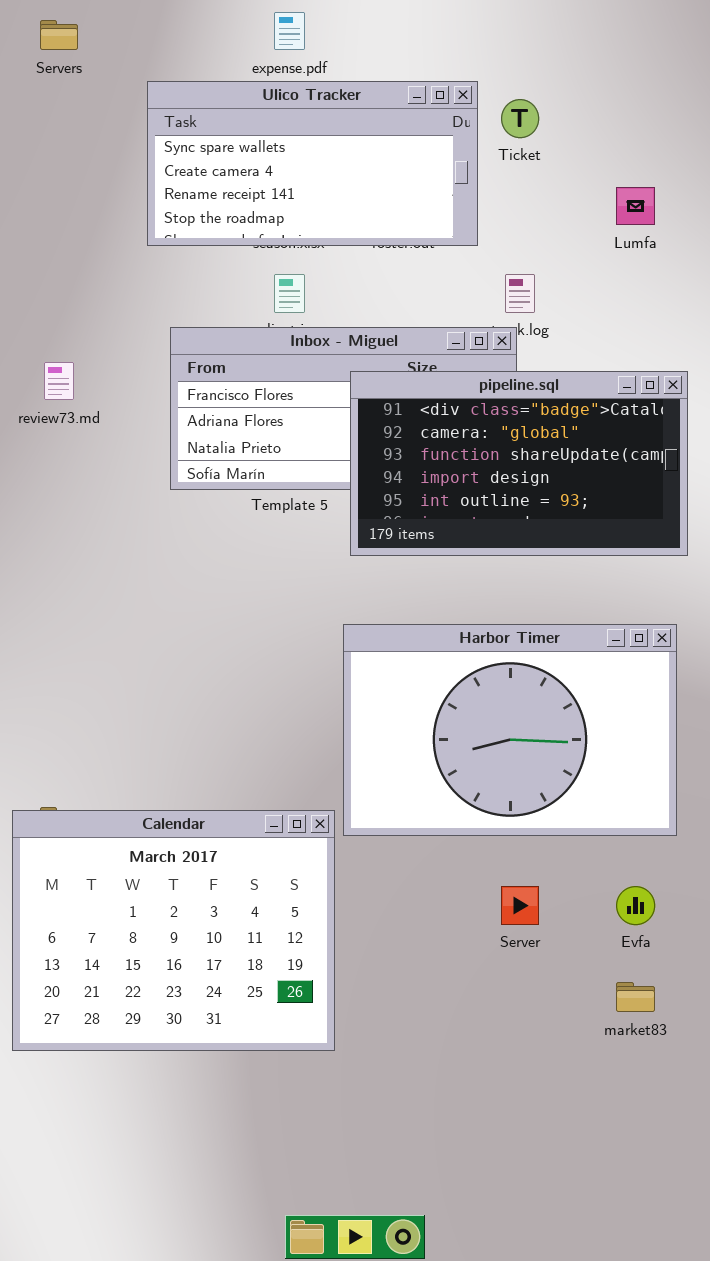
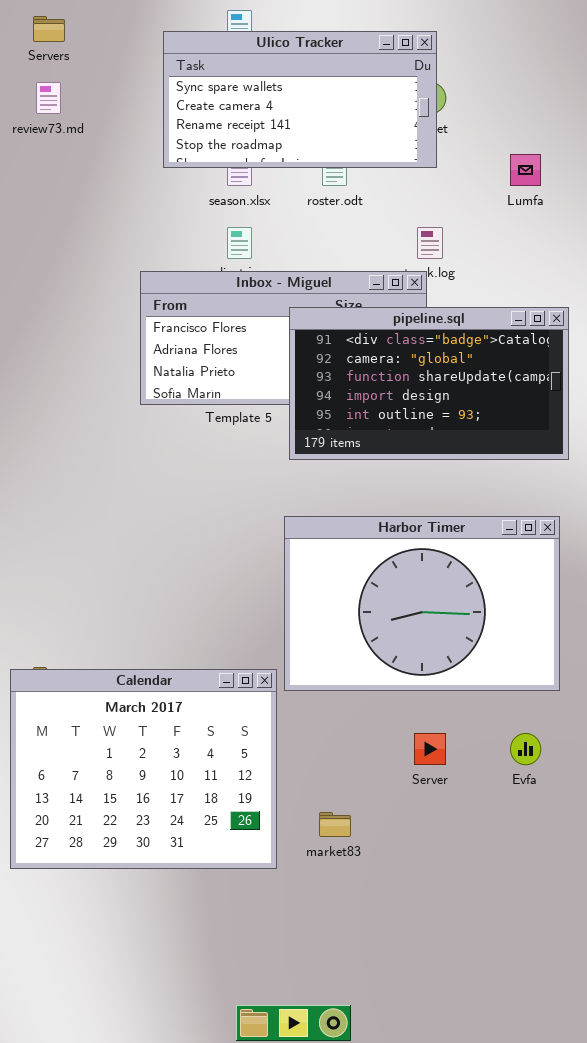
Ulico Tracker: [147,81,478,246] -> [163,31,437,168], moved
review73.md: [44,362,74,400] -> [36,82,61,114], moved
market83: [616,982,655,1012] -> [319,812,351,837], moved

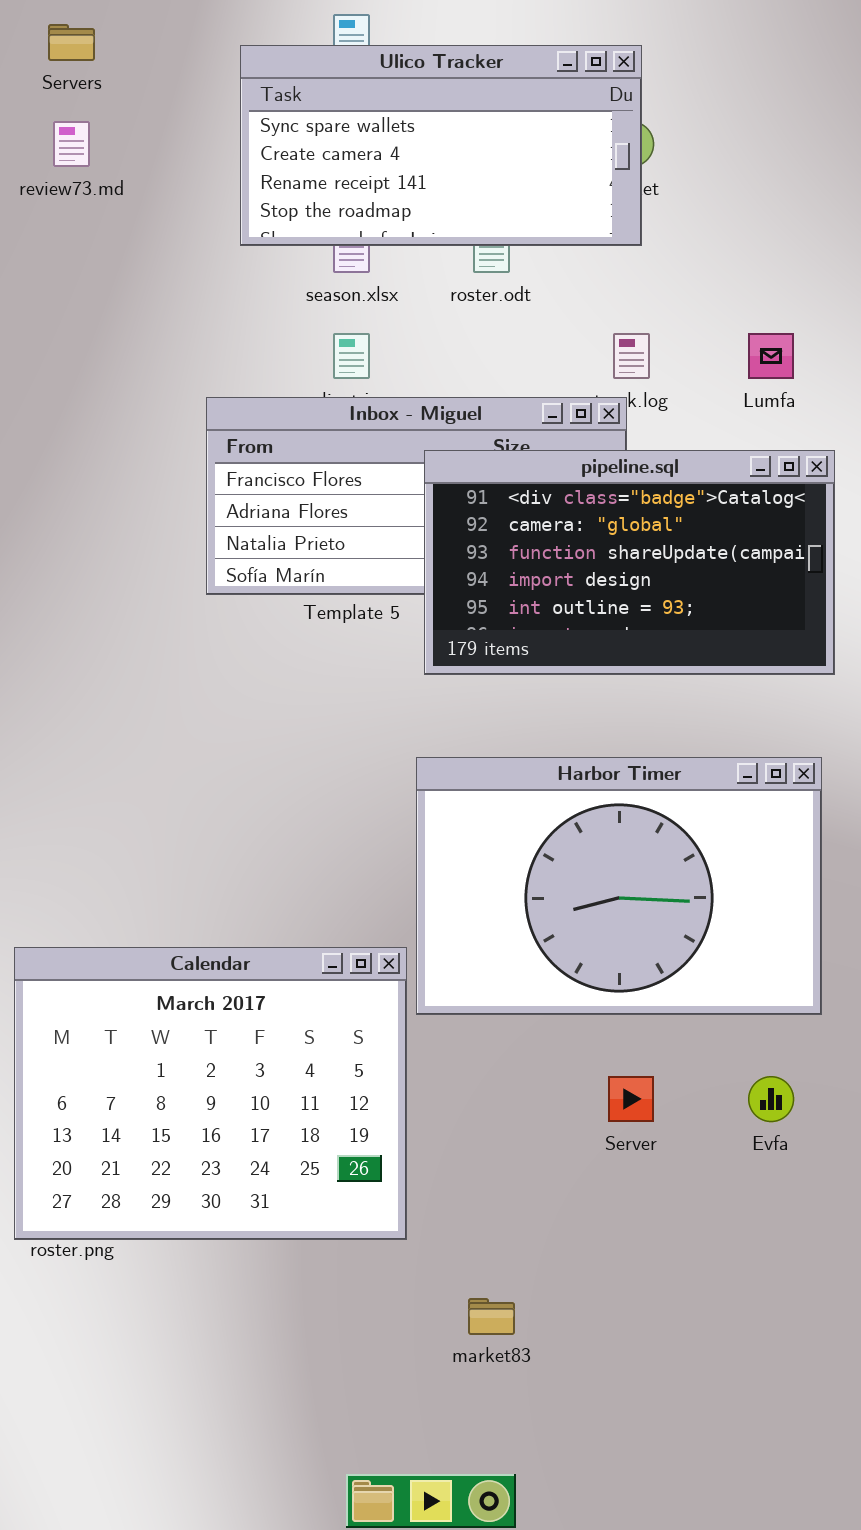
Lumfa: [510,154,541,186] -> [748,333,794,379], moved
Calendar: [10,669,277,869] -> [14,947,407,1240], moved
market83: [319,812,351,837] -> [468,1298,515,1335], moved

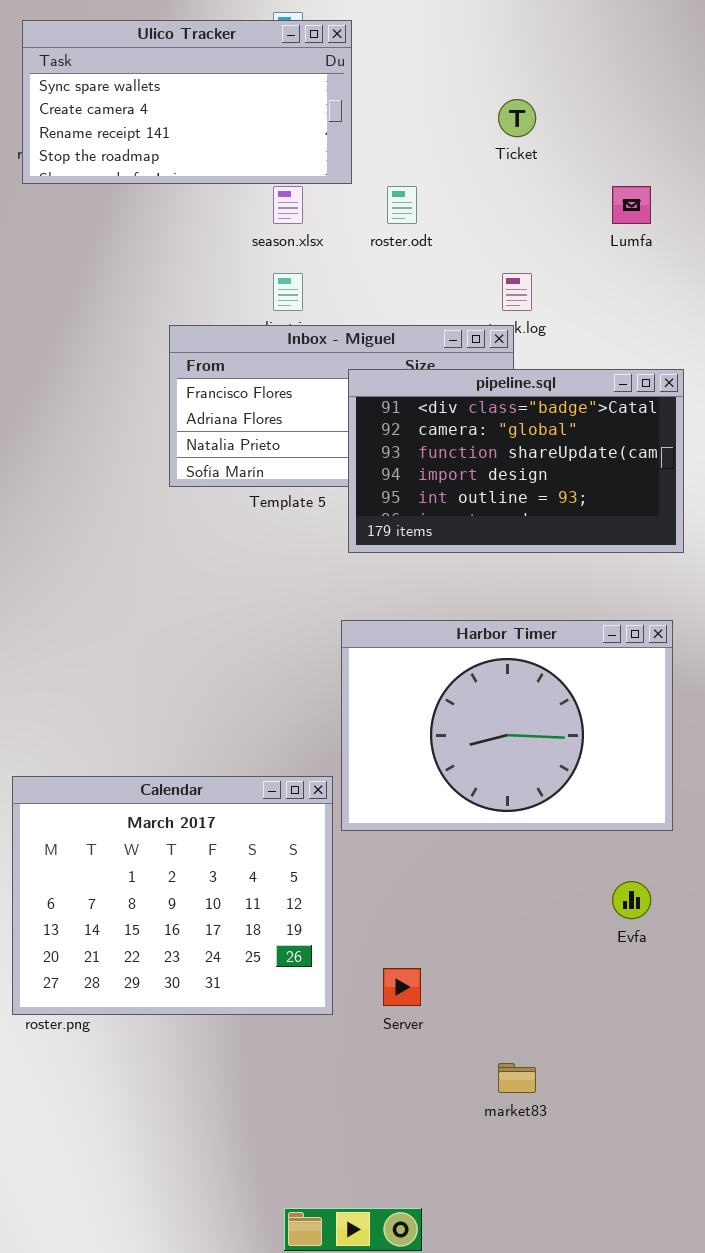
Ulico Tracker: [240,45,642,246] -> [22,20,352,184], moved
Lumfa: [748,333,794,379] -> [612,186,651,224], moved
Server: [608,1076,654,1122] -> [383,968,421,1006], moved
market83: [468,1298,515,1335] -> [498,1063,536,1093], moved

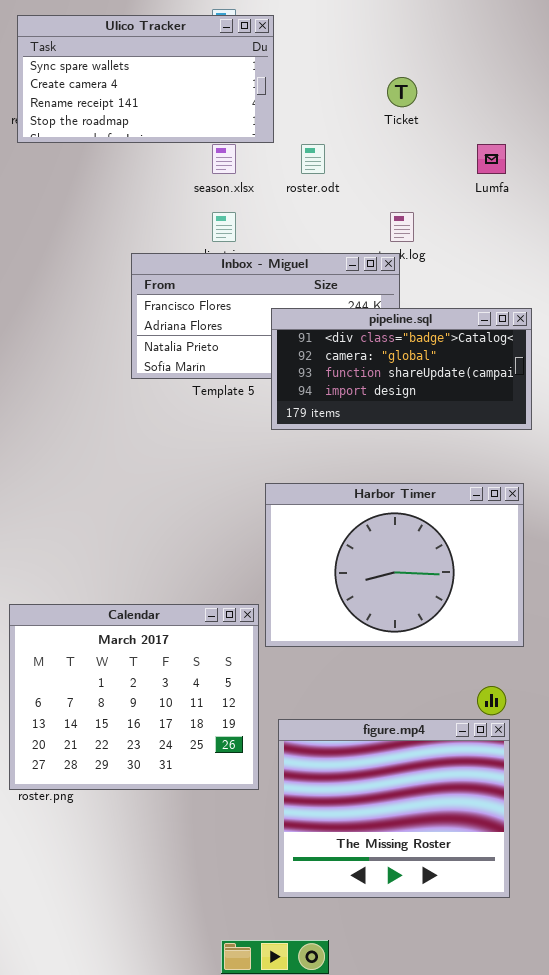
pipeline.sql: [348,369,684,553] -> [271,308,532,430], resized
figure.mp4: none -> [278,719,510,898], opened

